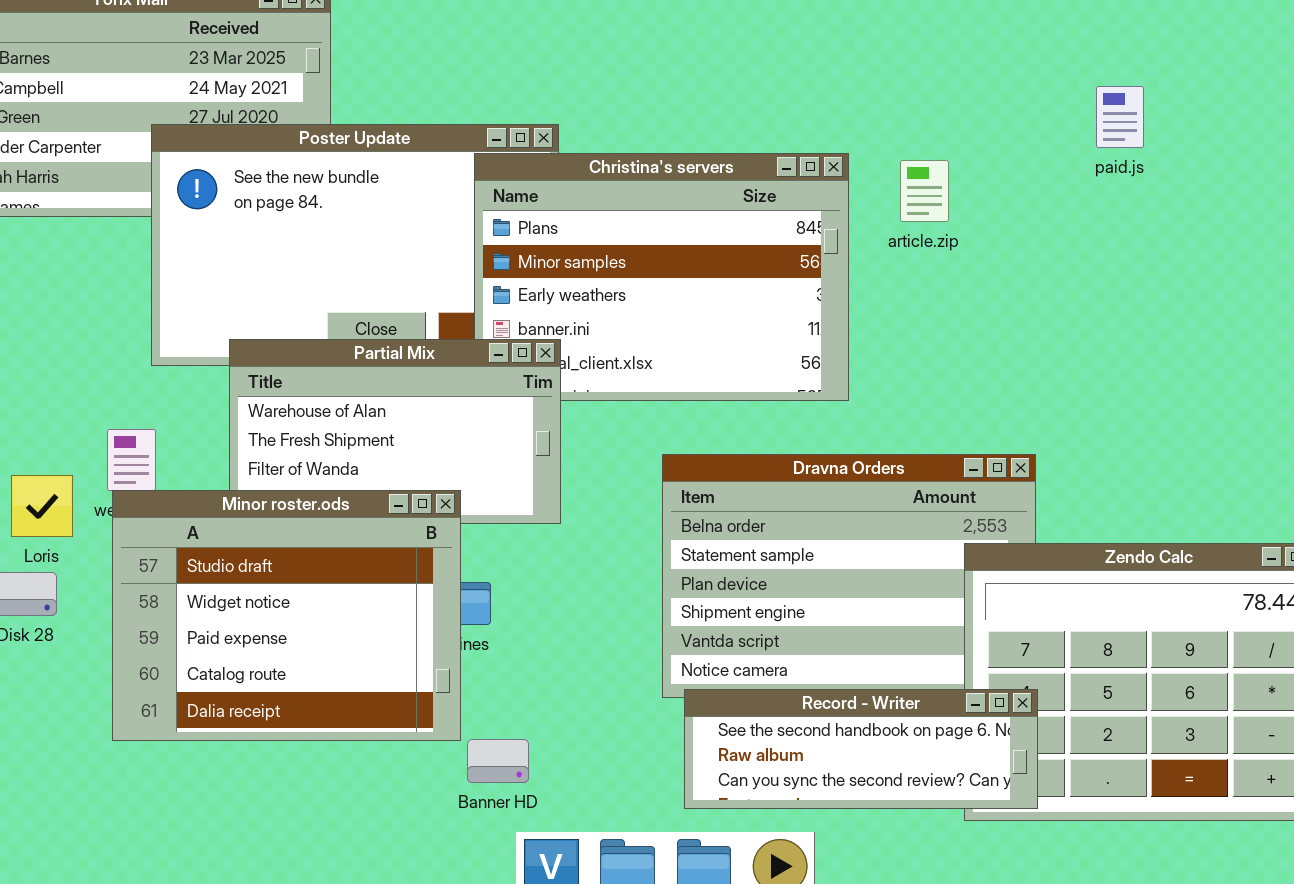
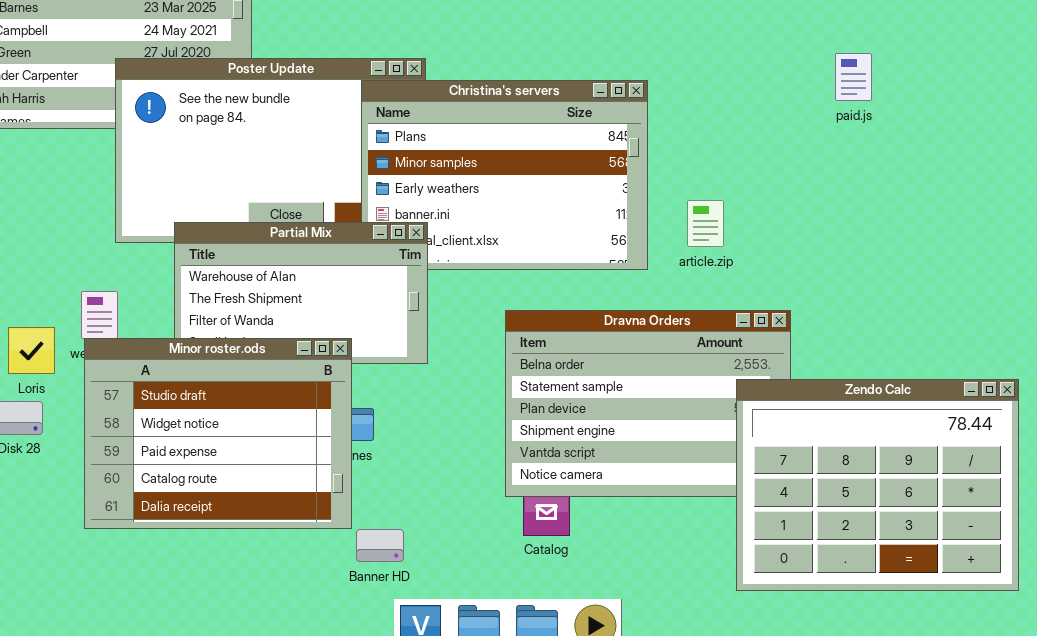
paid.js: [1096,86,1144,148] -> [835,53,872,101], moved
article.zip: [900,160,949,222] -> [687,200,724,247], moved
Record - Writer: [684,689,1038,809] -> none, closed

